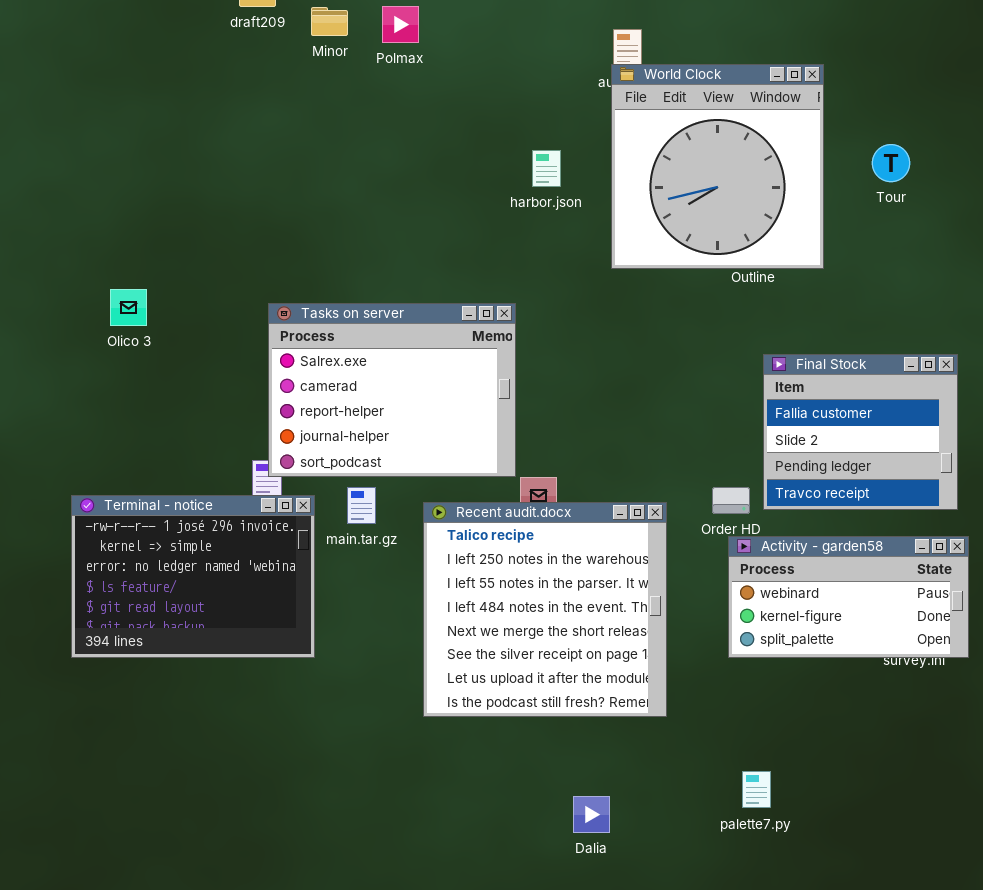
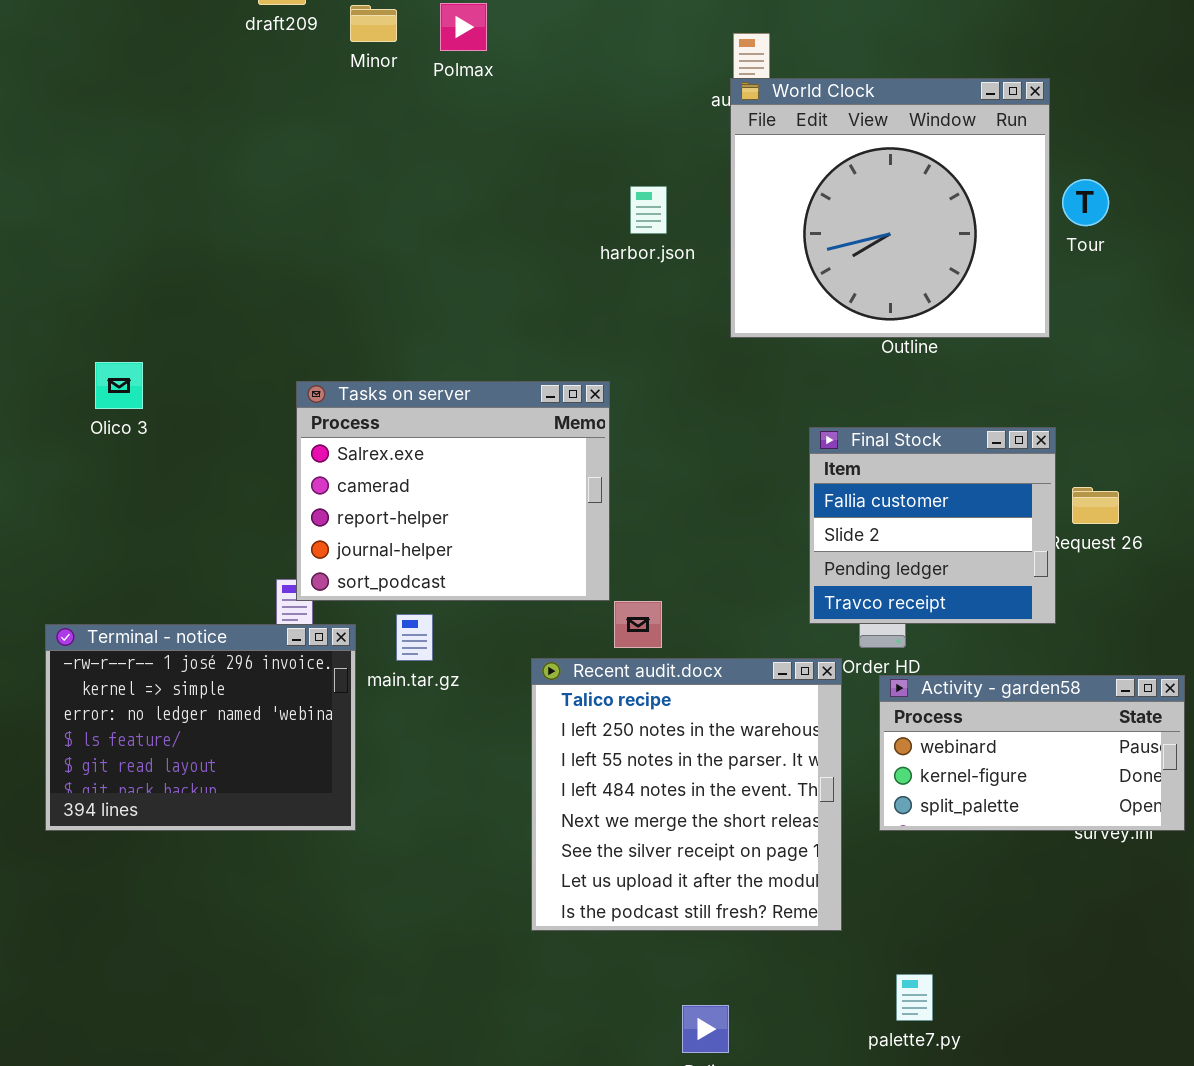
World Clock: [611,64,824,269] -> [730,78,1050,338], resized
Final Stock: [763,354,958,510] -> [809,427,1056,624], moved
Recent audit.docx: [423,502,667,717] -> [531,658,842,931], moved

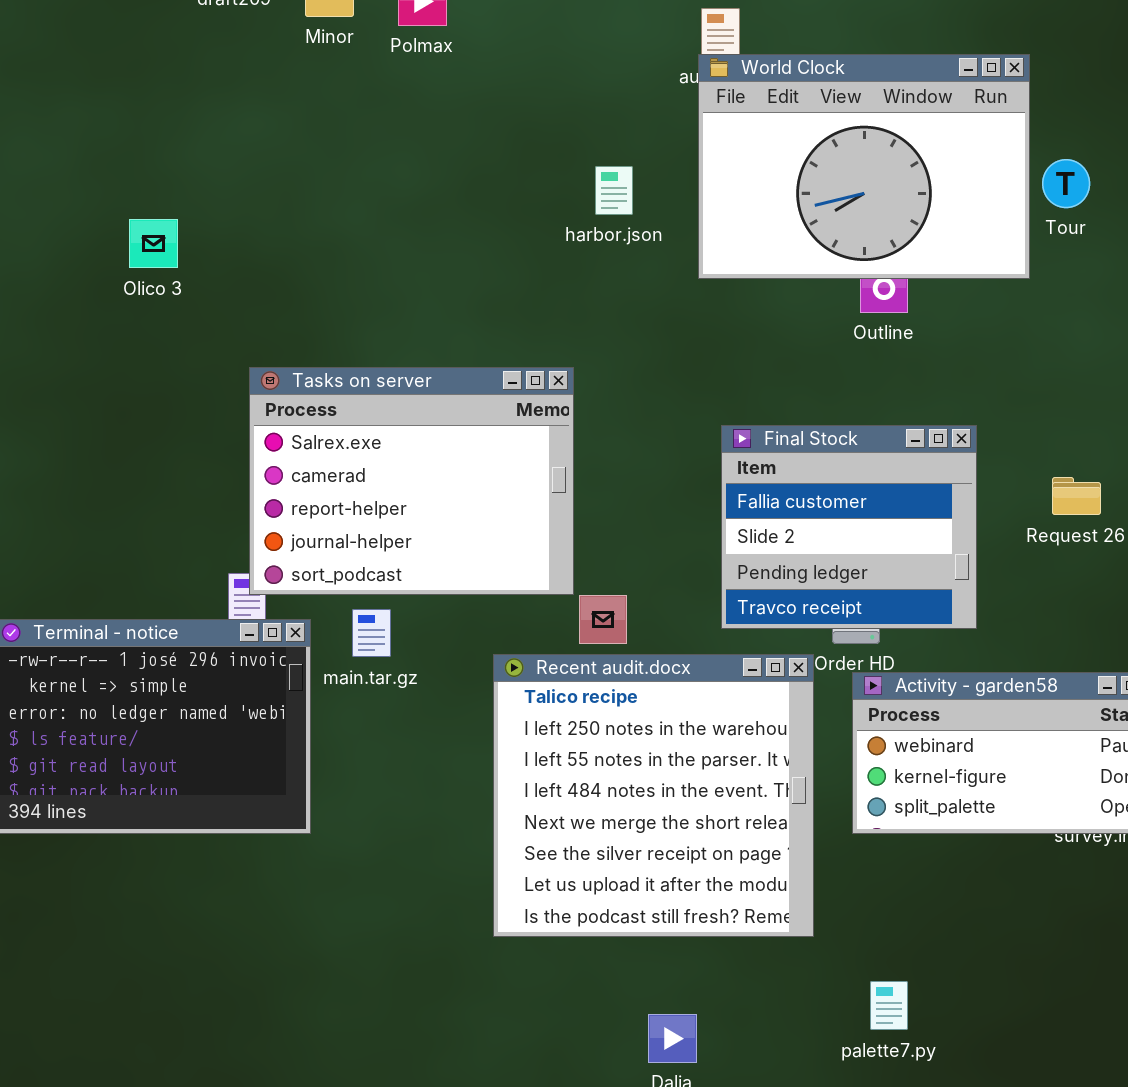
World Clock: [730,78,1050,338] -> [698,54,1030,279], resized
Olico 3: [95,362,143,409] -> [129,219,178,268], moved
Final Stock: [809,427,1056,624] -> [721,425,977,629], moved

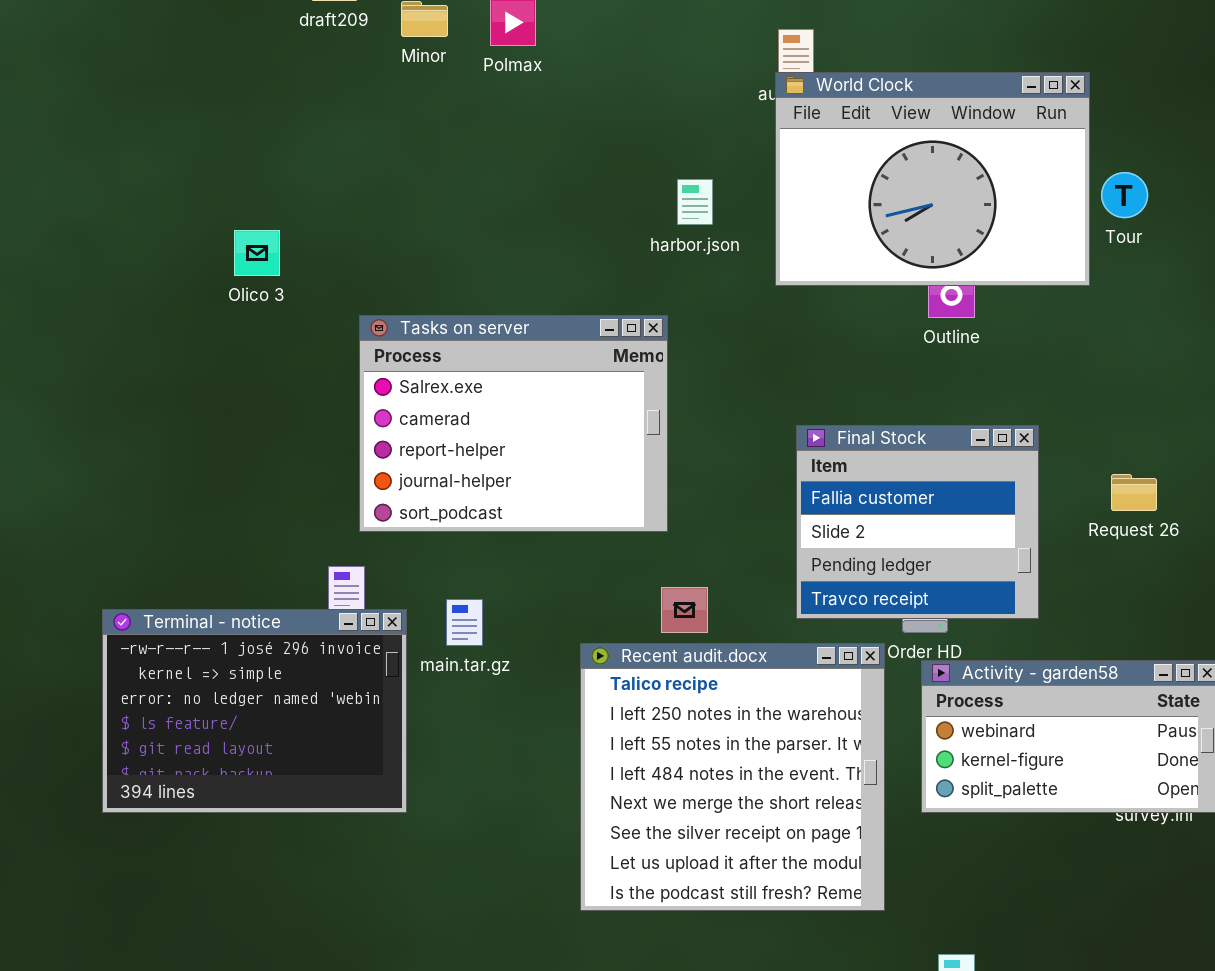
Tasks on server: [249,367,574,595] -> [359,315,668,532], moved

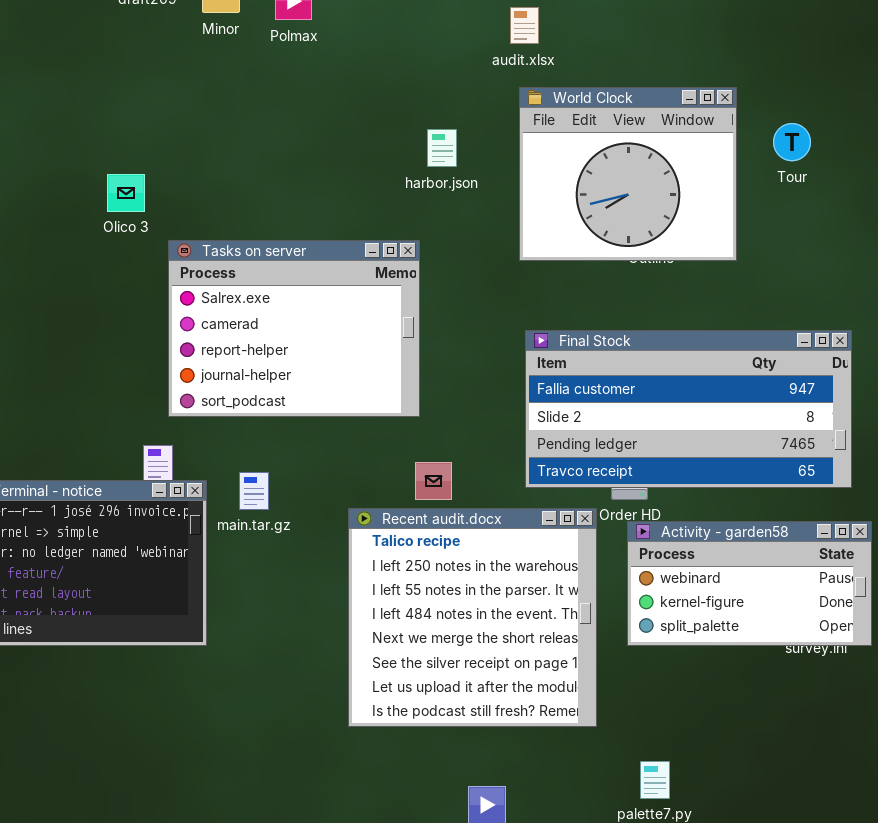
World Clock: [775,72,1090,286] -> [519,87,737,261], moved, resized
Olico 3: [234,230,280,276] -> [107,174,145,212], moved
Final Stock: [796,425,1039,619] -> [525,330,852,488], resized

